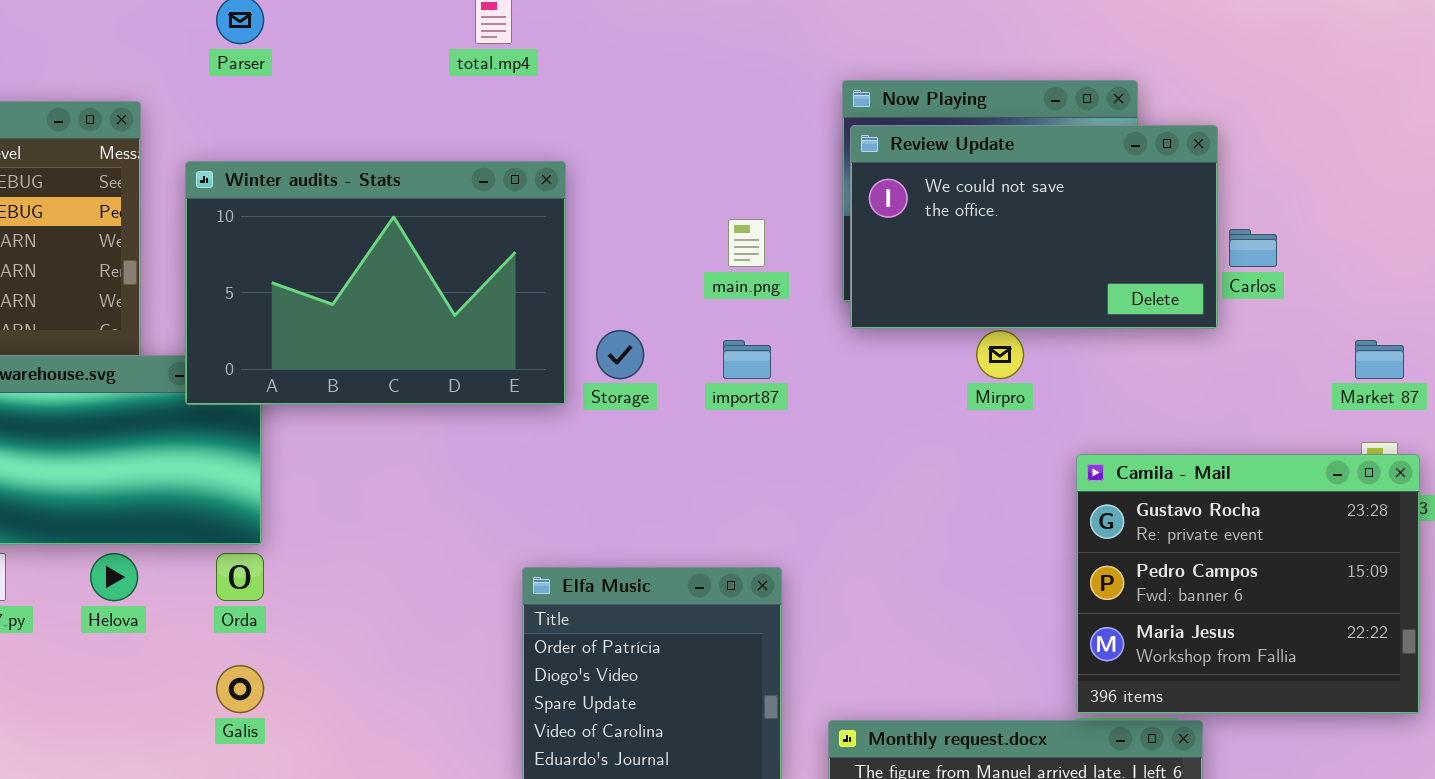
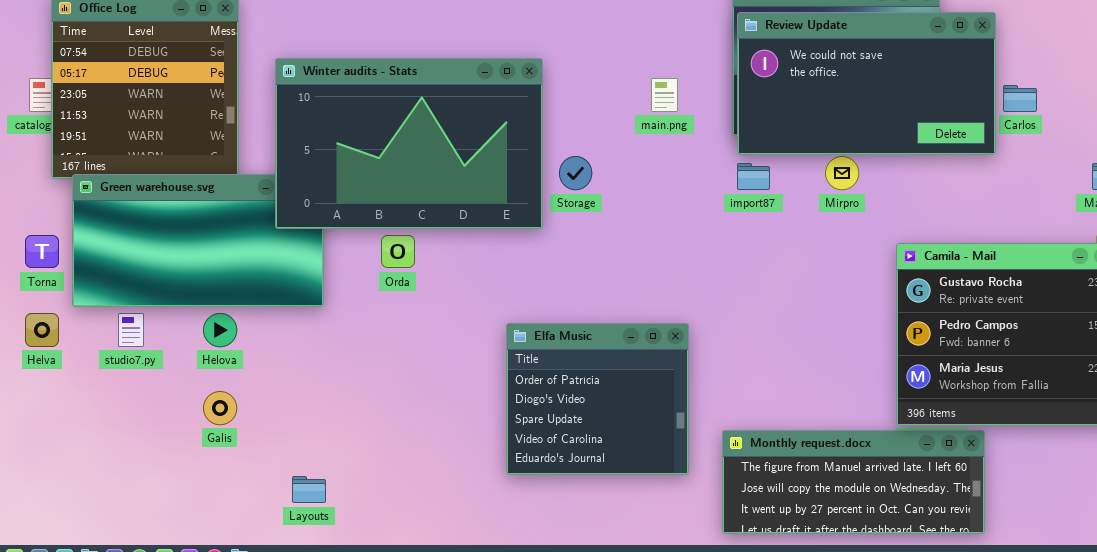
Winter audits - Stats: [185,161,566,405] -> [275,58,543,229], moved
import87: [723,340,771,379] -> [737,163,770,190], moved
Orda: [216,553,264,601] -> [381,235,415,268], moved
Galis: [216,665,264,713] -> [203,391,237,425], moved

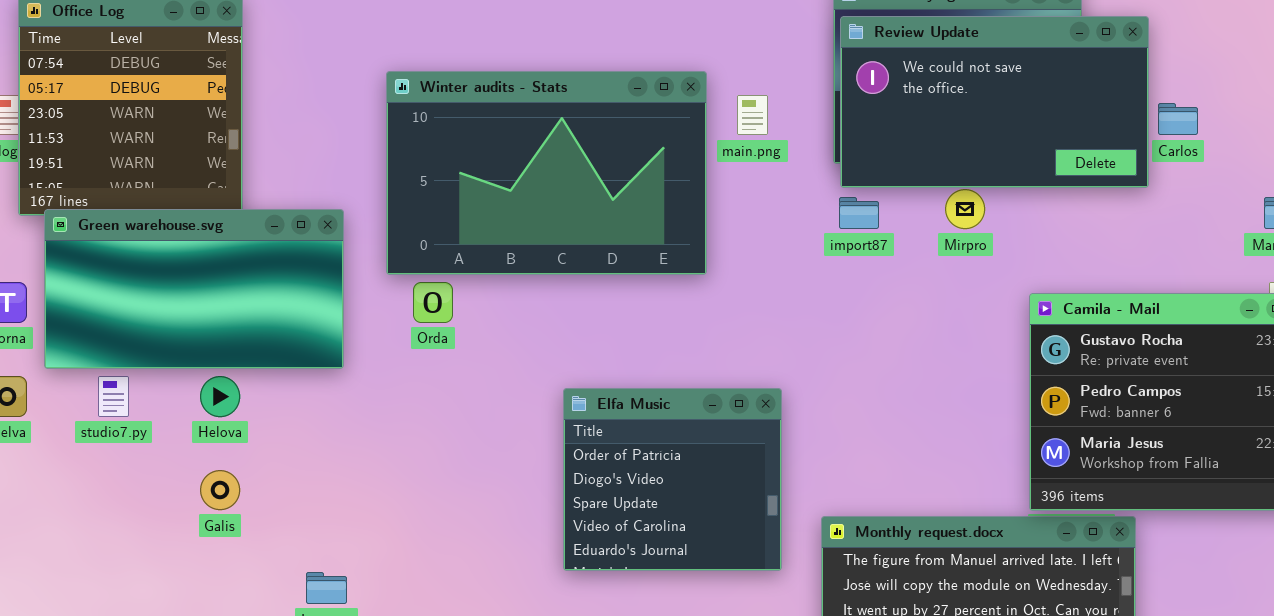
Winter audits - Stats: [275,58,543,229] -> [386,71,707,275], moved

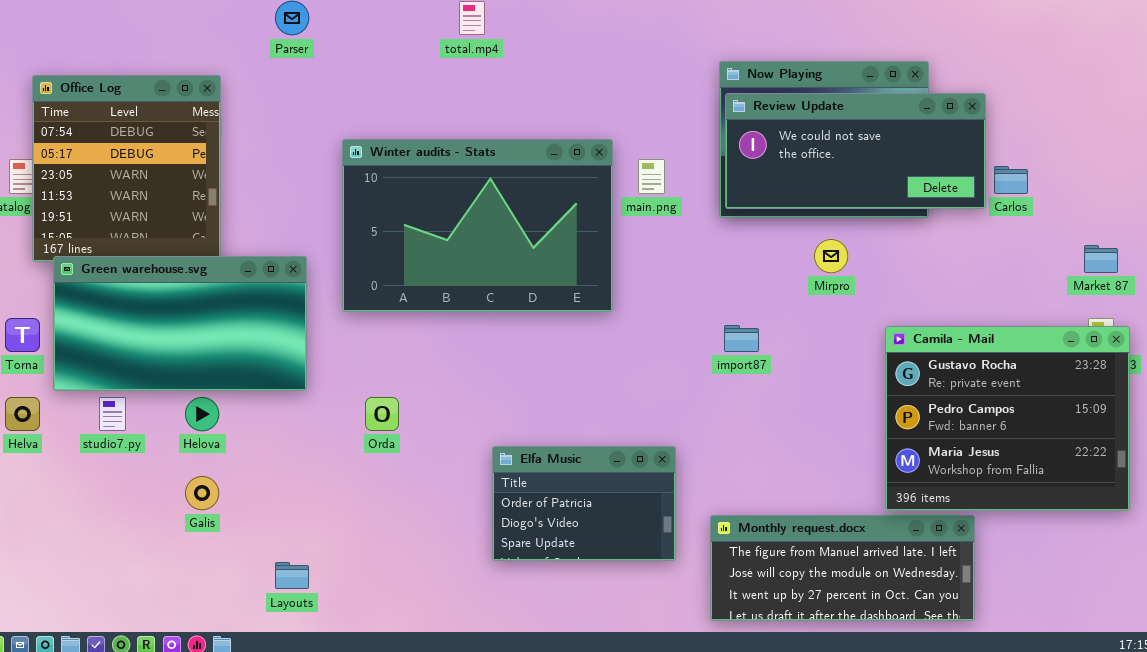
Review Update: [840,16,1149,188] -> [725,93,986,209], resized
import87: [839,197,879,229] -> [724,325,759,352], moved
Orda: [413,282,453,323] -> [365,397,399,431], moved
Elfa Music: [563,388,782,571] -> [492,446,676,561], resized

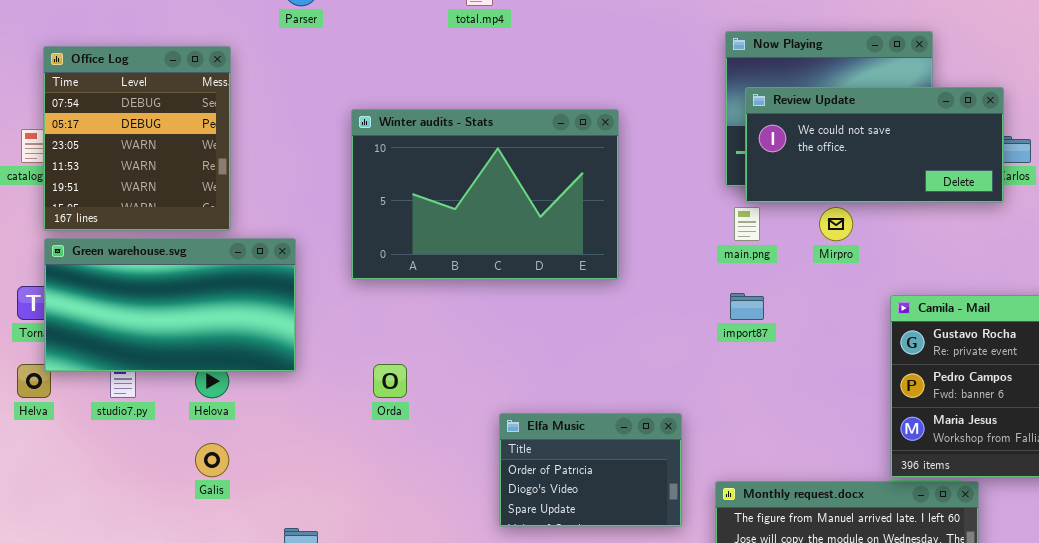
Review Update: [725,93,986,209] -> [745,87,1004,203], moved
main.png: [638,159,665,194] -> [734,207,760,241], moved
Green warehouse.svg: [53,256,307,391] -> [44,238,296,372], moved

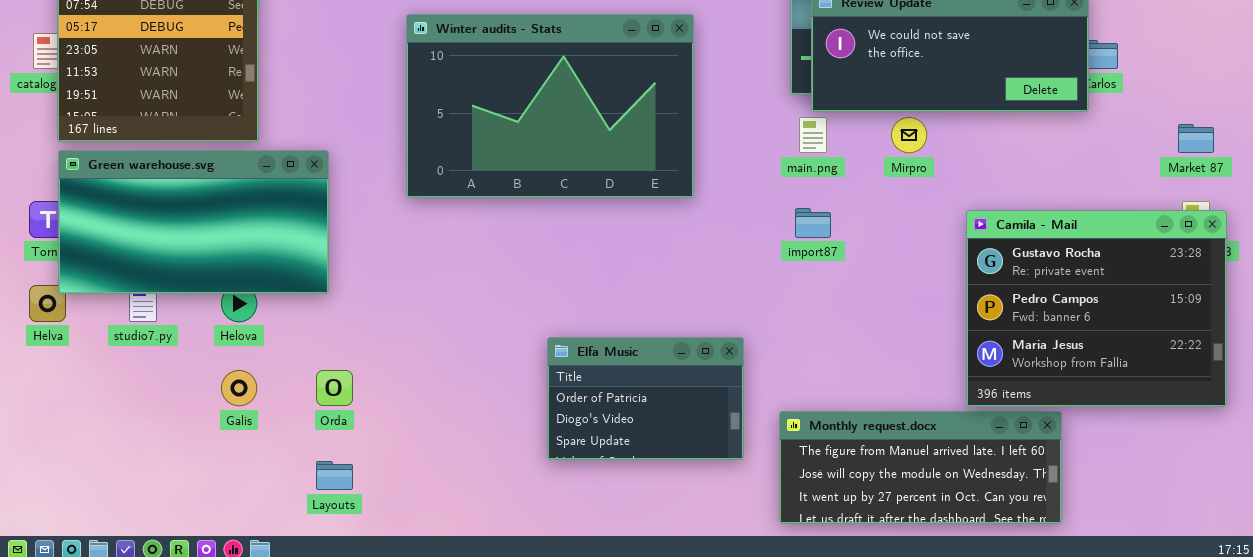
Winter audits - Stats: [351,109,619,280] -> [406,14,694,198], moved
Orda: [373,364,407,398] -> [316,370,353,406], moved

